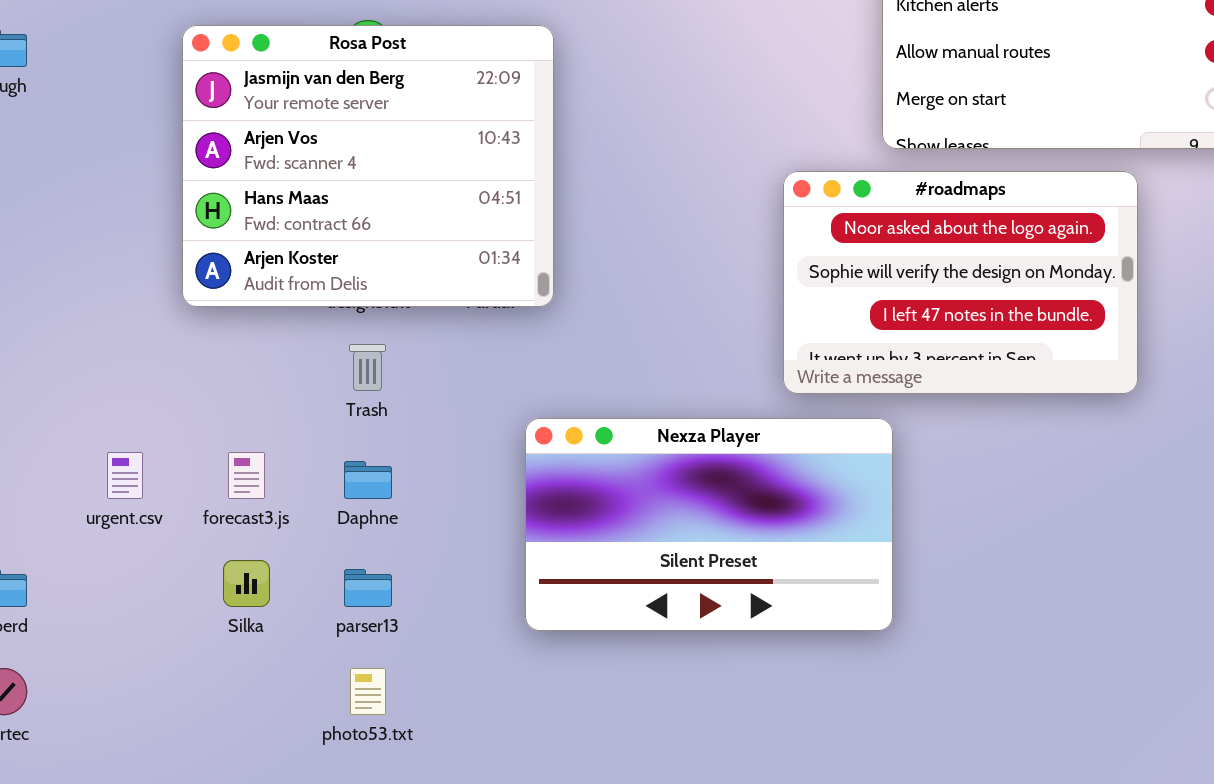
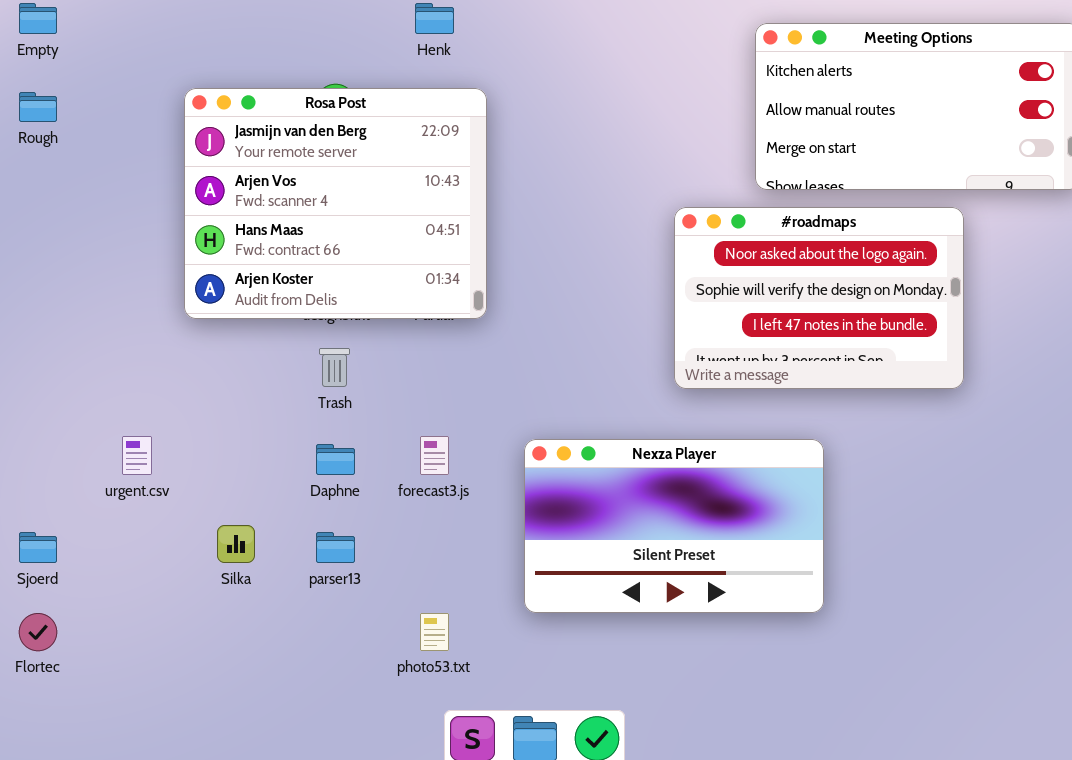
Nexza Player: [525,418,893,631] -> [524,439,824,613], moved
forecast3.js: [228,452,265,499] -> [420,436,449,475], moved
photo53.txt: [350,668,386,715] -> [420,613,449,651], moved

